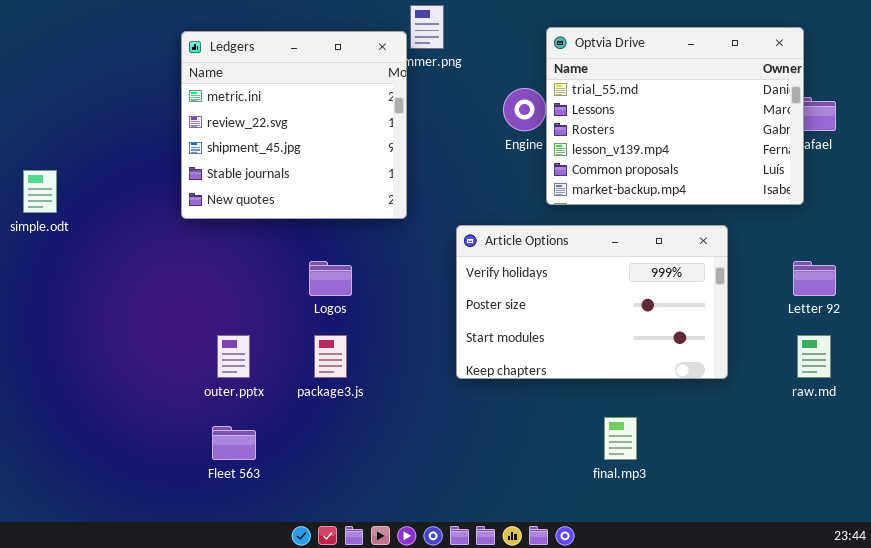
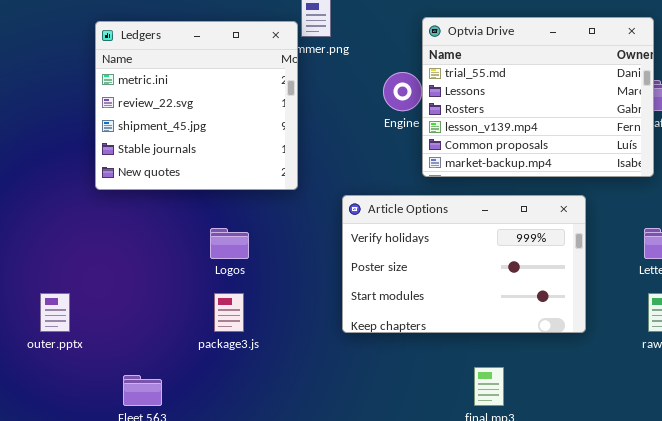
outer.pptx: [217,335,250,378] -> [40,293,70,332], moved

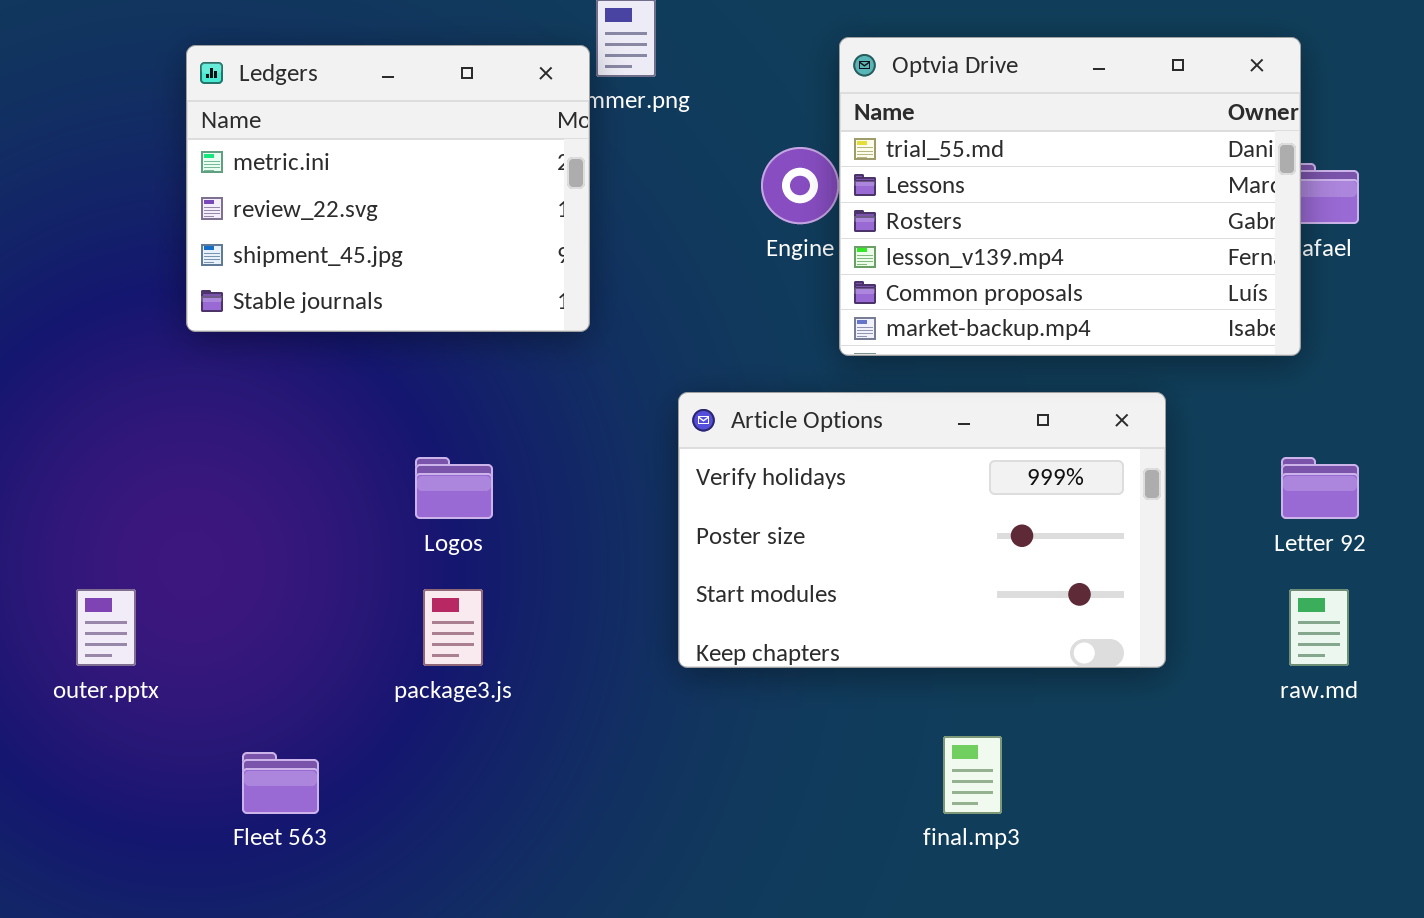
Ledgers: [95,21,298,190] -> [186,45,590,332], resized

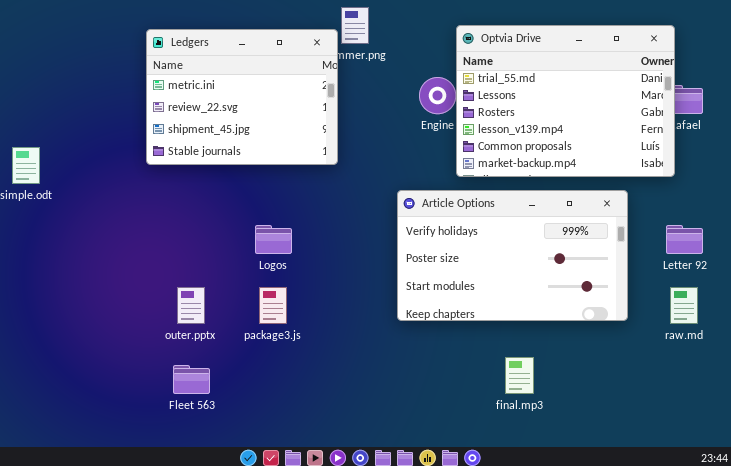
Article Options: [678,392,1166,668] -> [397,190,628,321], moved
outer.pptx: [76,589,136,666] -> [177,287,205,324], moved

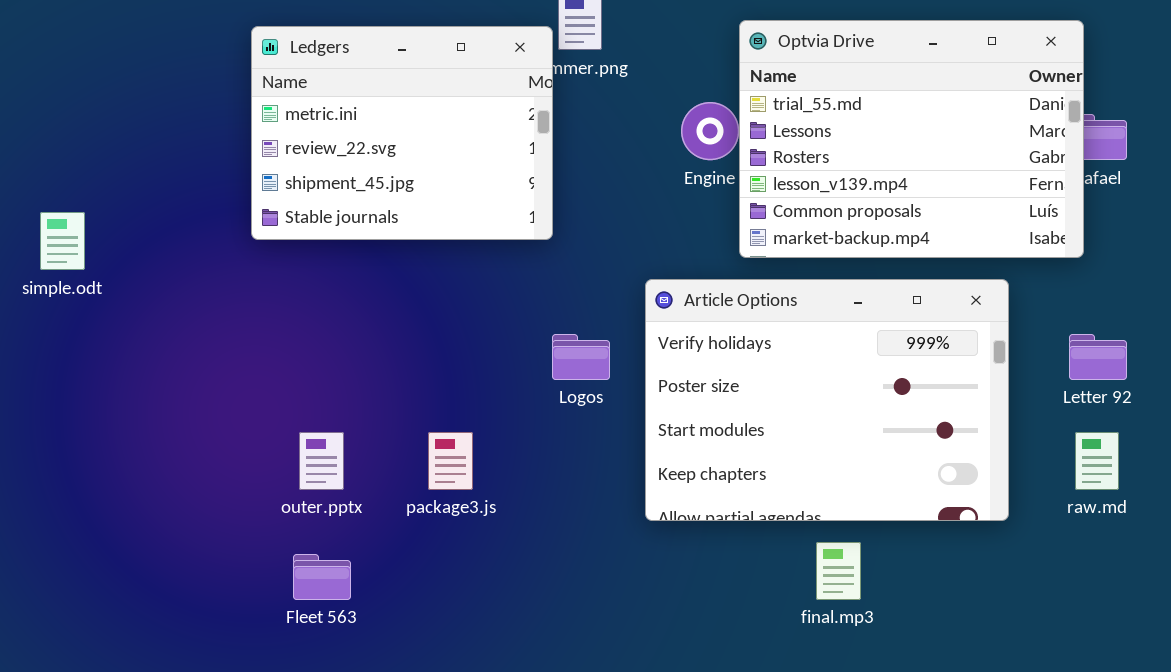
Article Options: [397,190,628,321] -> [645,279,1009,521], resized
Logos: [255,225,292,254] -> [552,334,610,380], moved

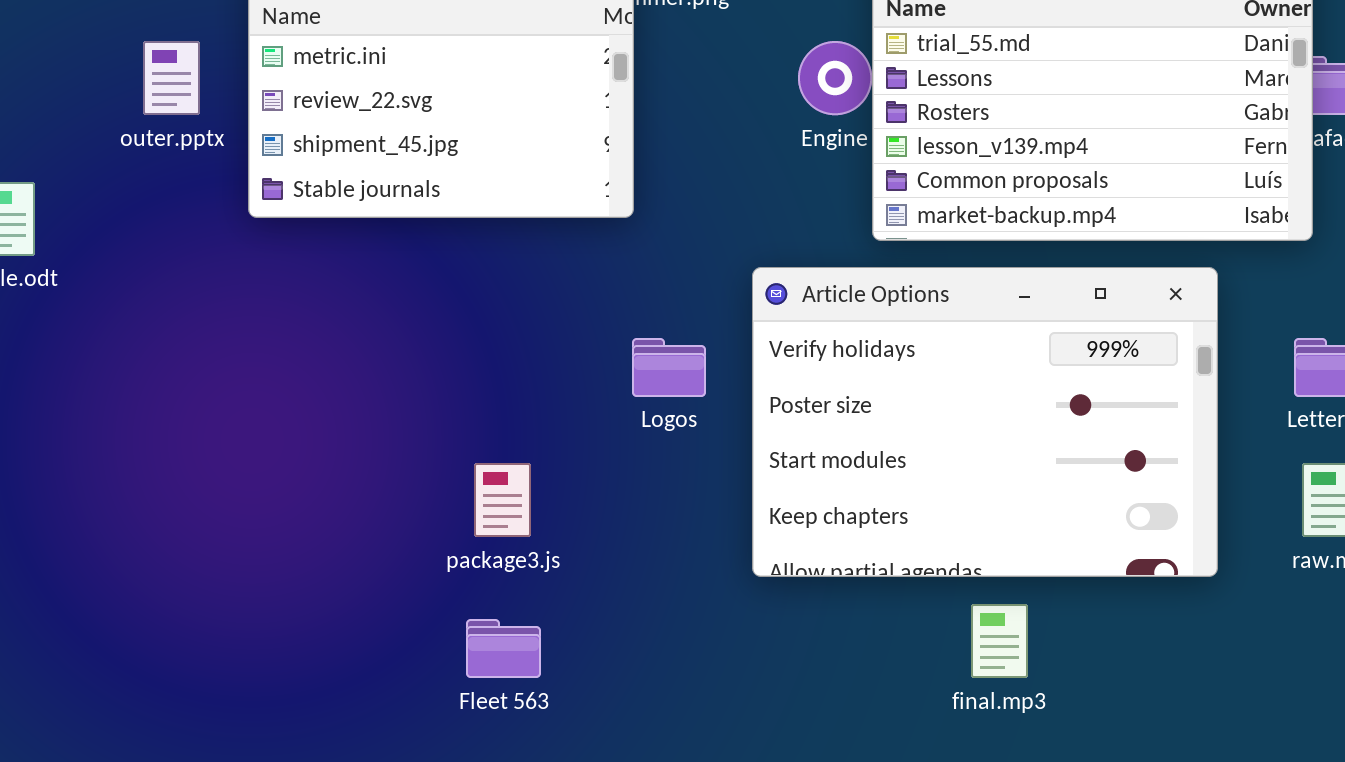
outer.pptx: [299,432,344,490] -> [143,41,200,115], moved
Fleet 563: [293,554,351,600] -> [466,619,541,678], moved

